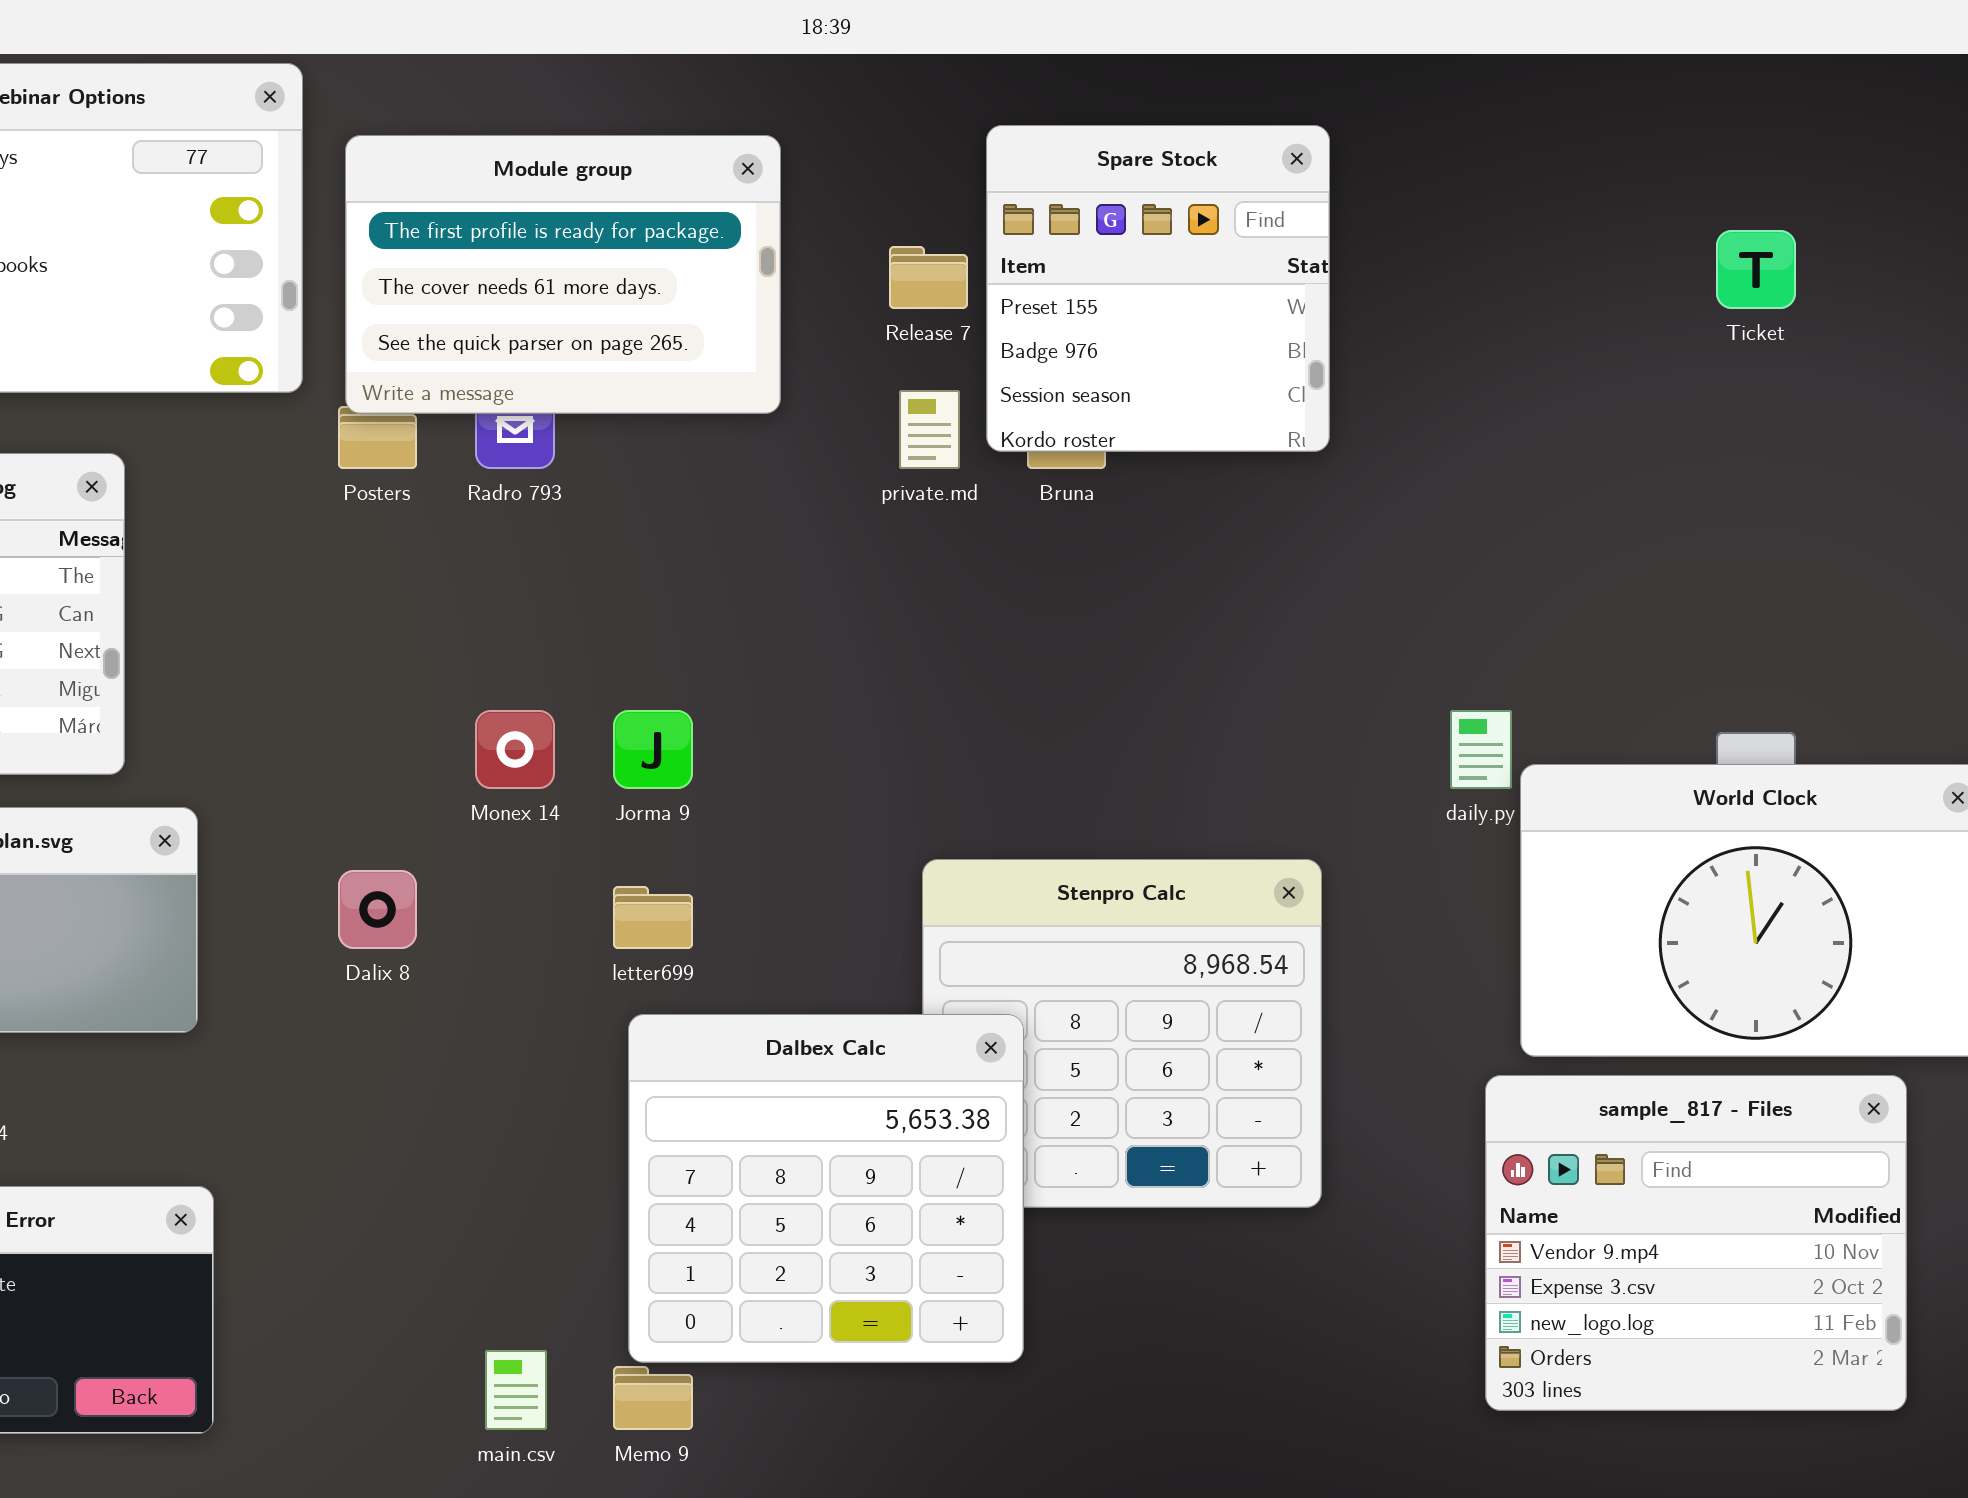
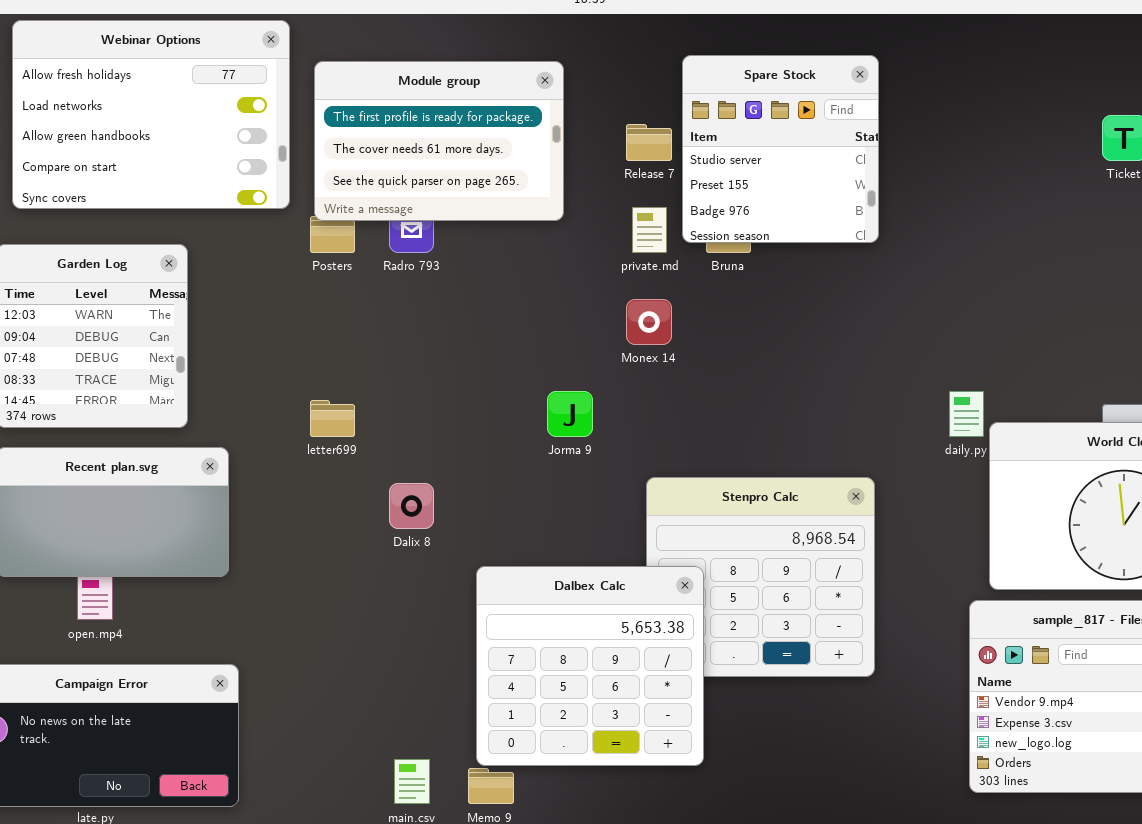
Spare Stock: [986,125,1330,452] -> [682,55,879,243], scrolled up 1 row
Monex 14: [475,710,555,789] -> [626,299,672,345], moved
Jorma 9: [613,710,693,789] -> [547,391,593,437], moved
Dalix 8: [338,870,417,949] -> [389,483,434,529], moved
letter699: [613,886,693,949] -> [310,400,355,437], moved

